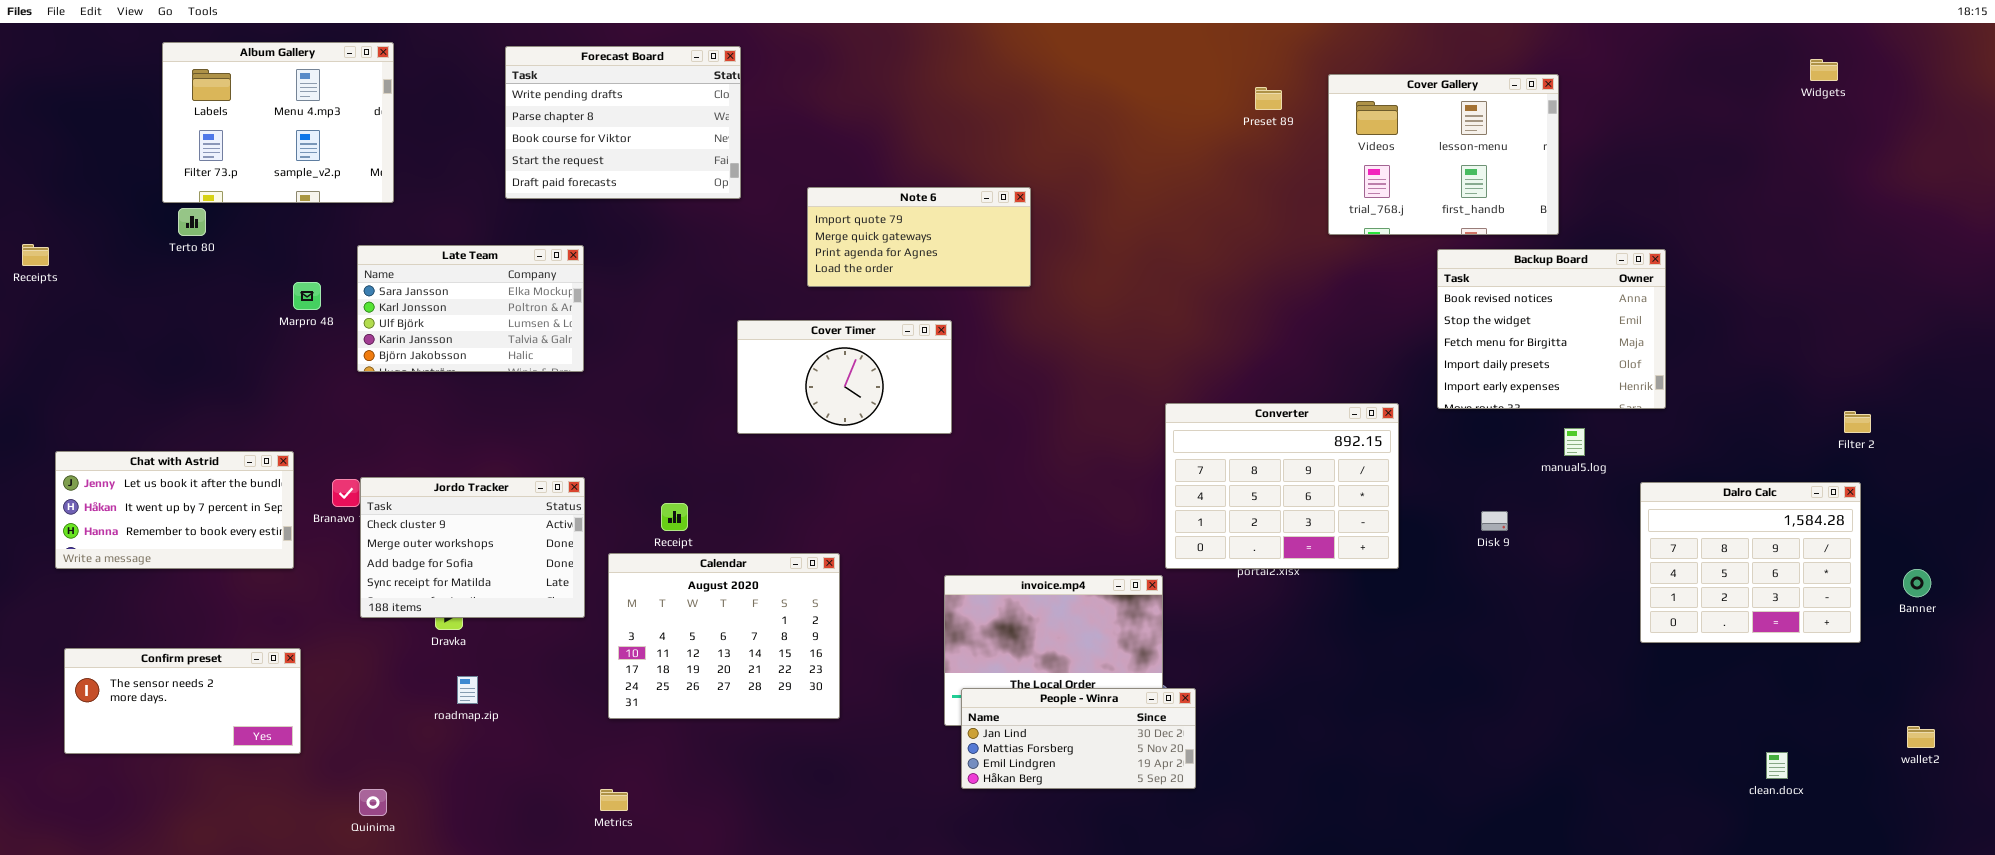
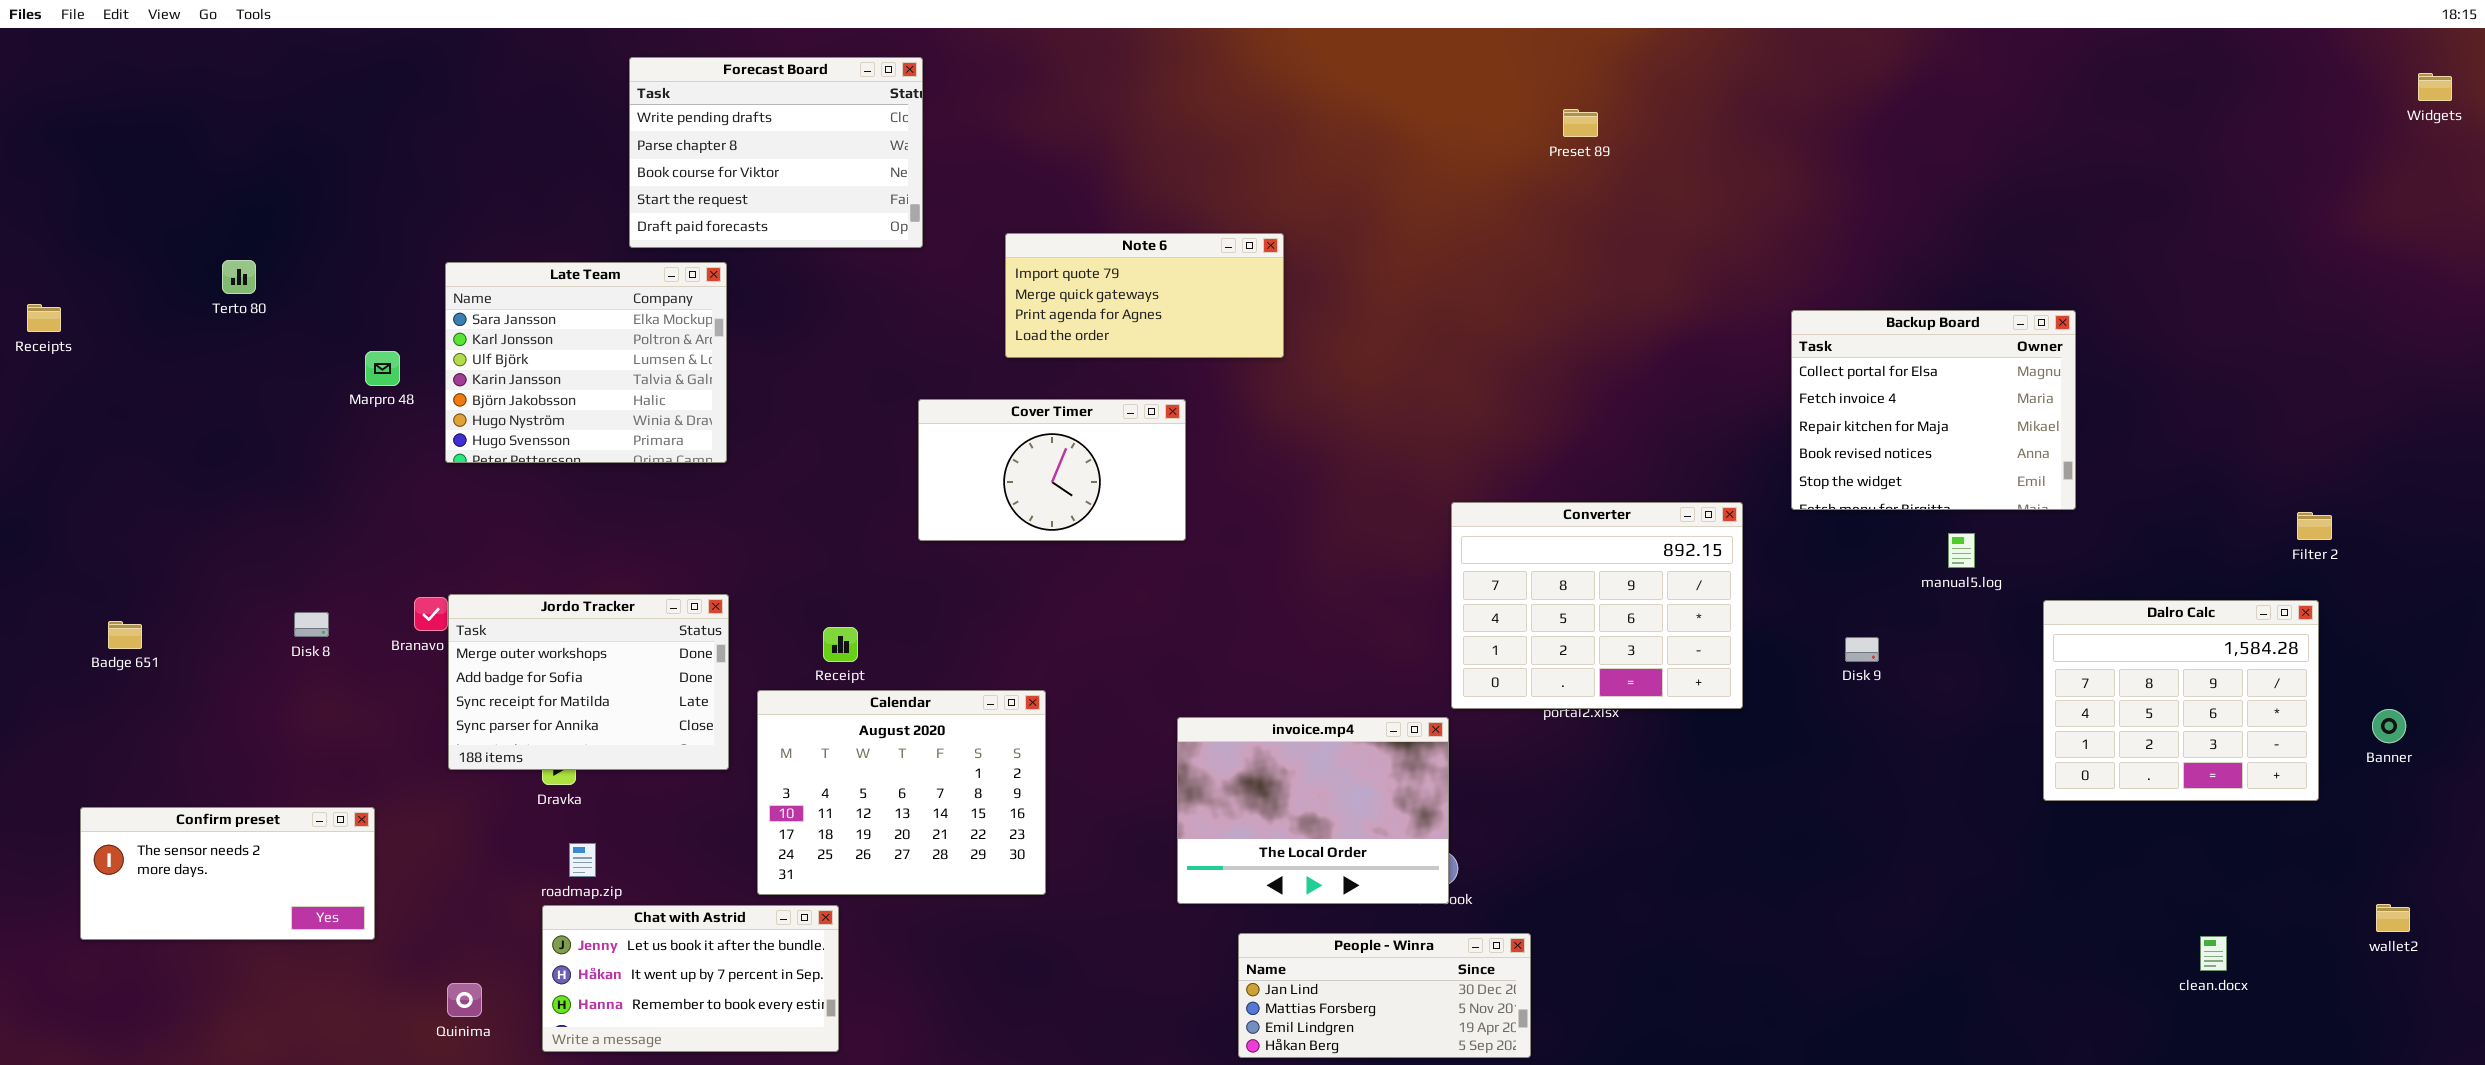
Album Gallery: [162,42,394,203] -> none, closed
Widgets: [1810,59,1838,81] -> [2418,73,2452,101], moved
Cover Gallery: [1328,74,1559,235] -> none, closed
Late Team: [357,245,584,372] -> [445,262,727,463], resized
Backup Board: [1437,249,1666,409] -> [1791,310,2076,510], scrolled up 3 rows
Chat with Astrid: [55,451,294,569] -> [542,905,839,1052], moved
Jordo Tracker: [360,477,585,618] -> [448,594,729,770], scrolled down 1 row
People - Winra: [961,688,1196,789] -> [1238,933,1531,1058], moved

